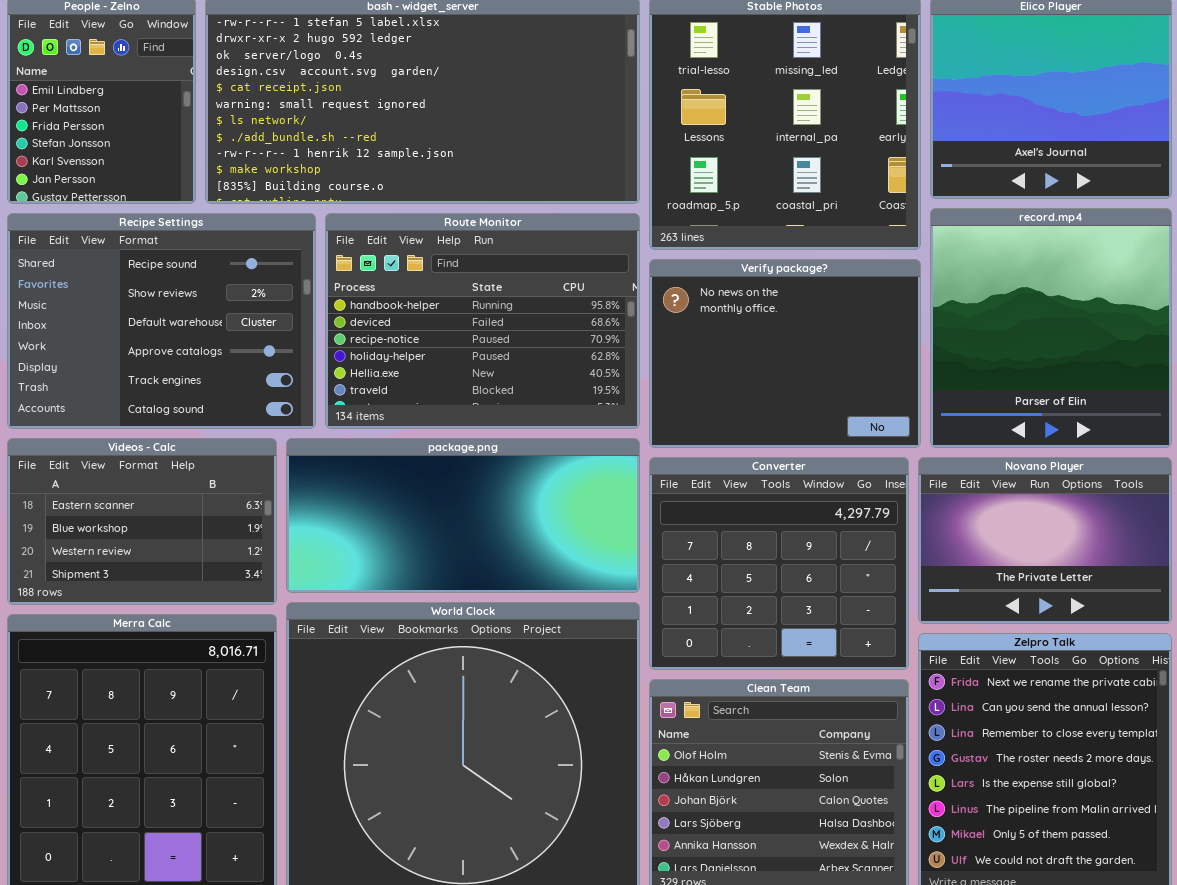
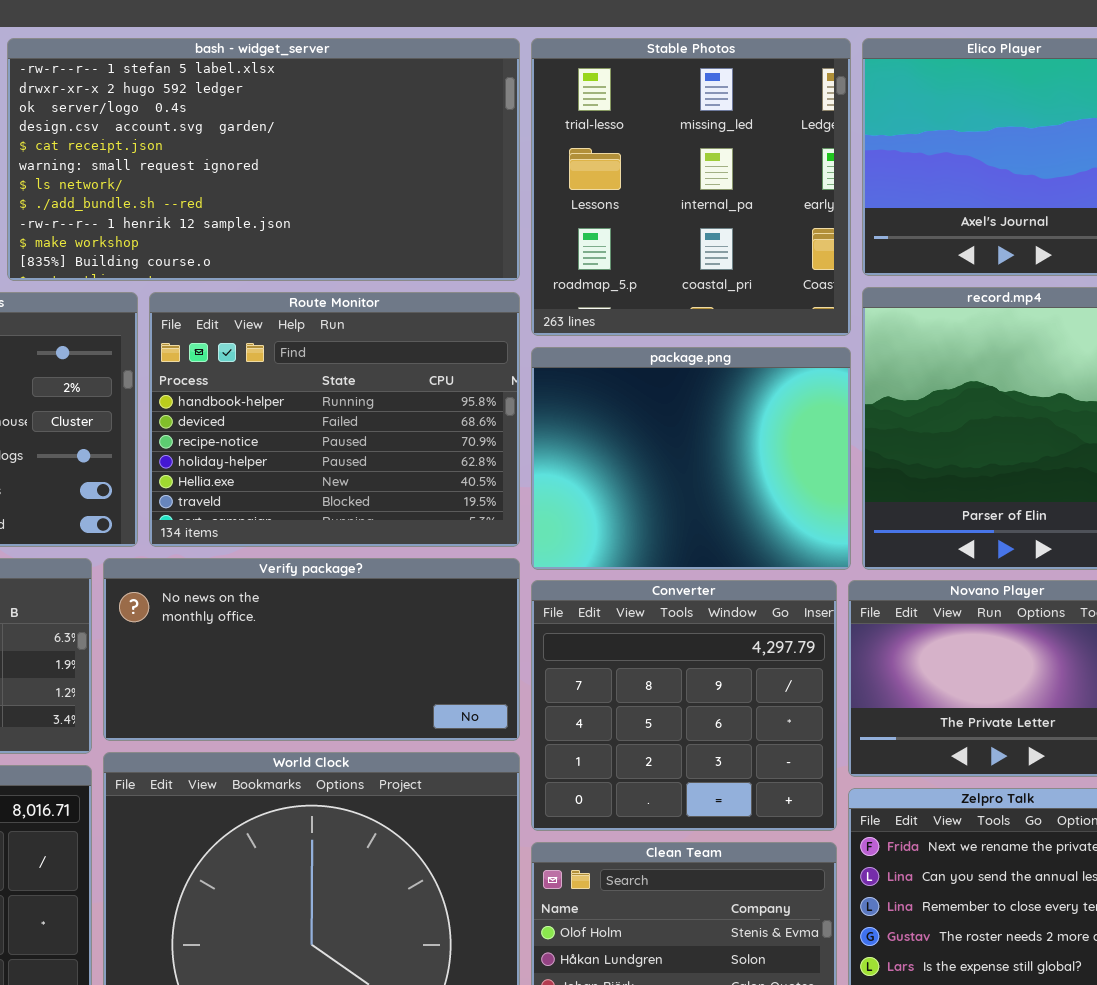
Verify package?: [649,259,921,448] -> [103,558,520,741], moved, resized
package.png: [286,438,640,593] -> [531,347,851,570], moved, resized

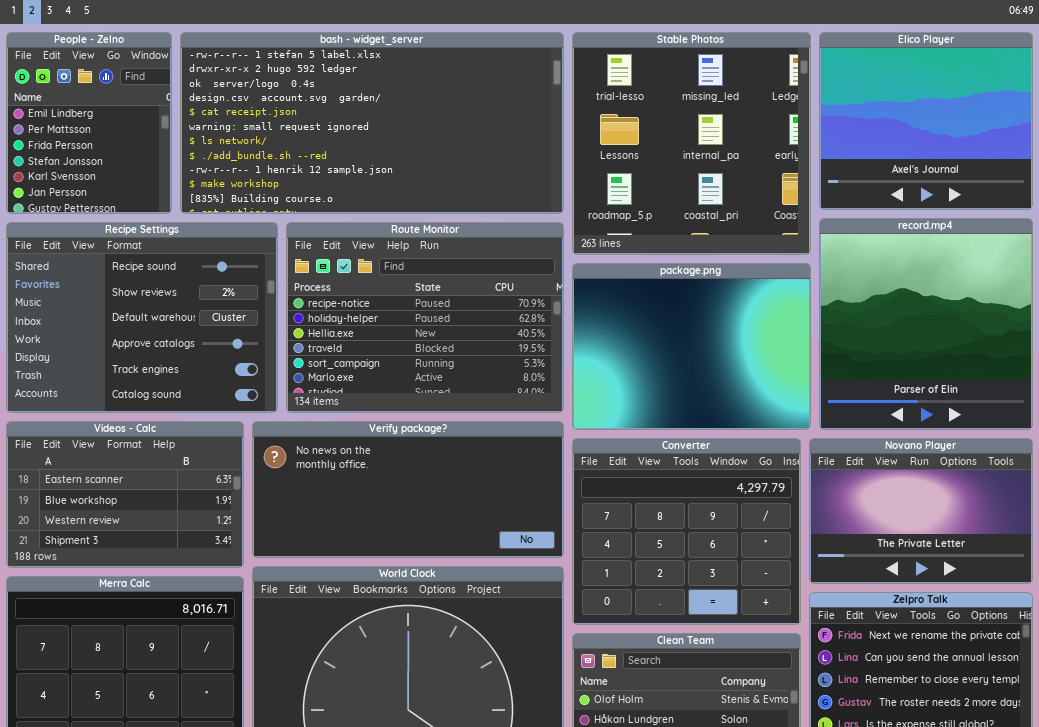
Route Monitor: [149,292,520,547] -> [286,222,564,413], scrolled down 2 rows

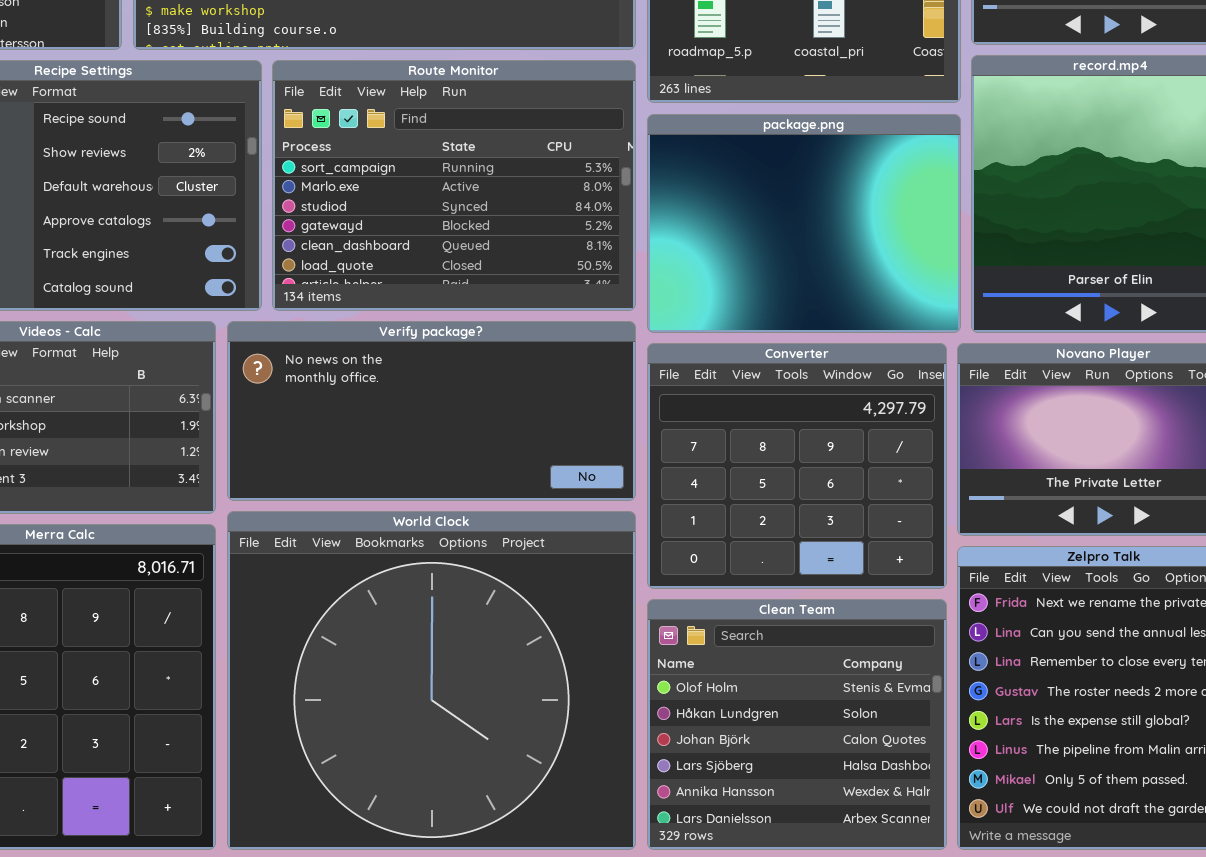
Route Monitor: [286,222,564,413] -> [272,60,636,311], scrolled down 4 rows

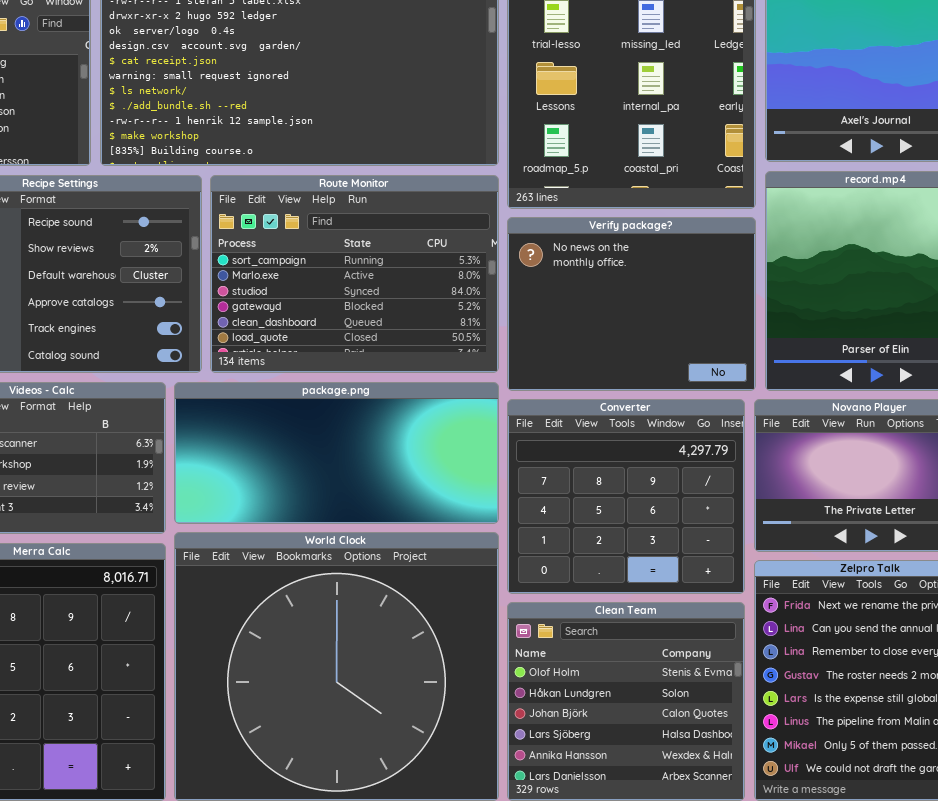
package.png: [647,114,961,333] -> [174,382,499,524], moved, resized
Verify package?: [227,321,636,501] -> [507,217,756,391], moved, resized

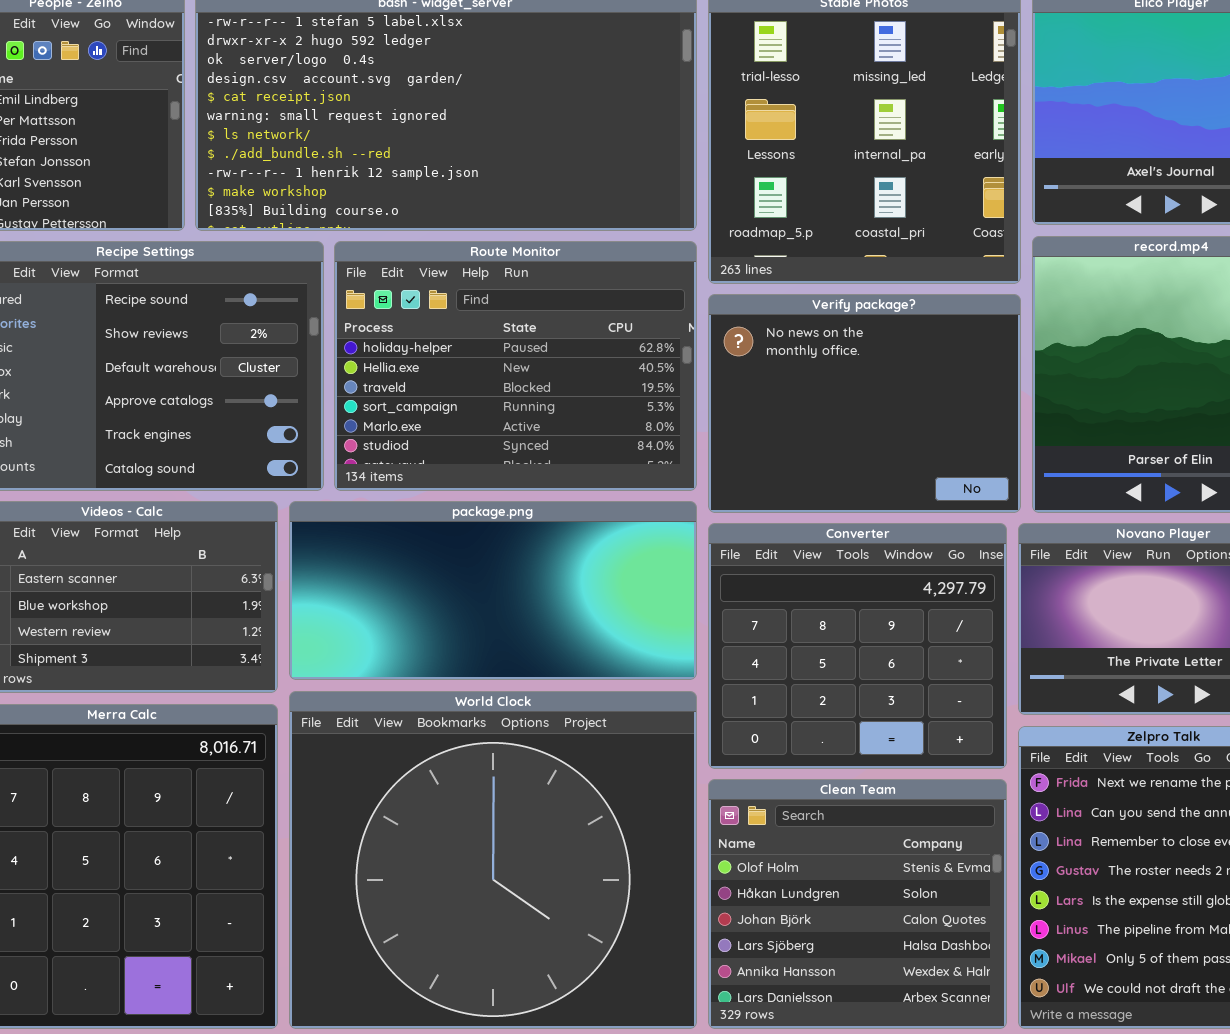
Route Monitor: [210,175,499,373] -> [334,241,697,491], scrolled up 3 rows

